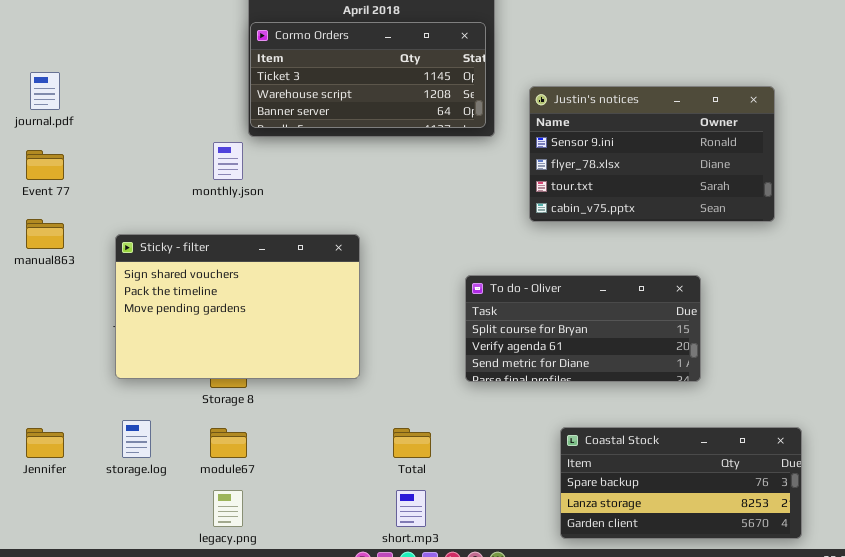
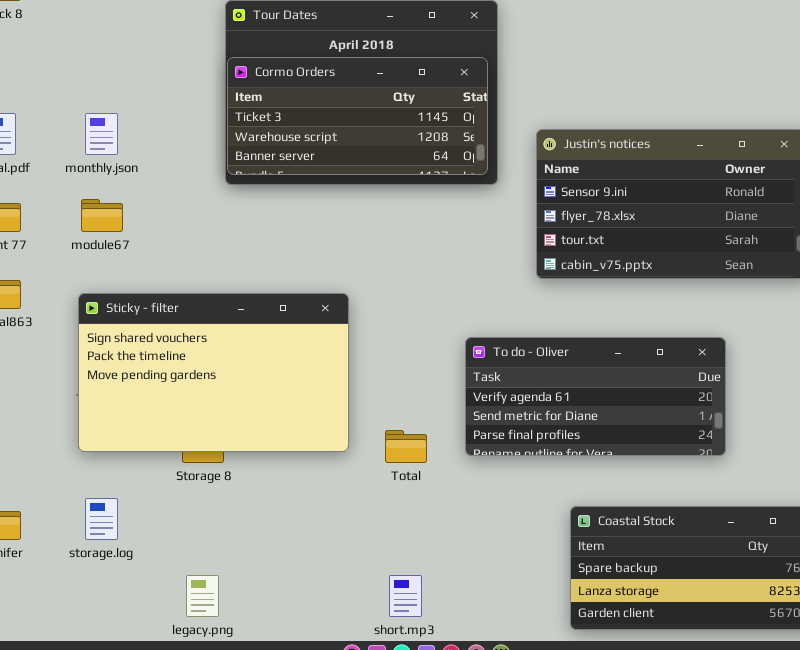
monthly.json: [213,142,243,180] -> [85,113,118,155], moved
To do - Oliver: [465,275,701,382] -> [465,337,726,456], scrolled down 1 row
module67: [210,428,247,458] -> [81,199,123,232], moved
Total: [393,428,431,458] -> [385,430,427,463], moved

